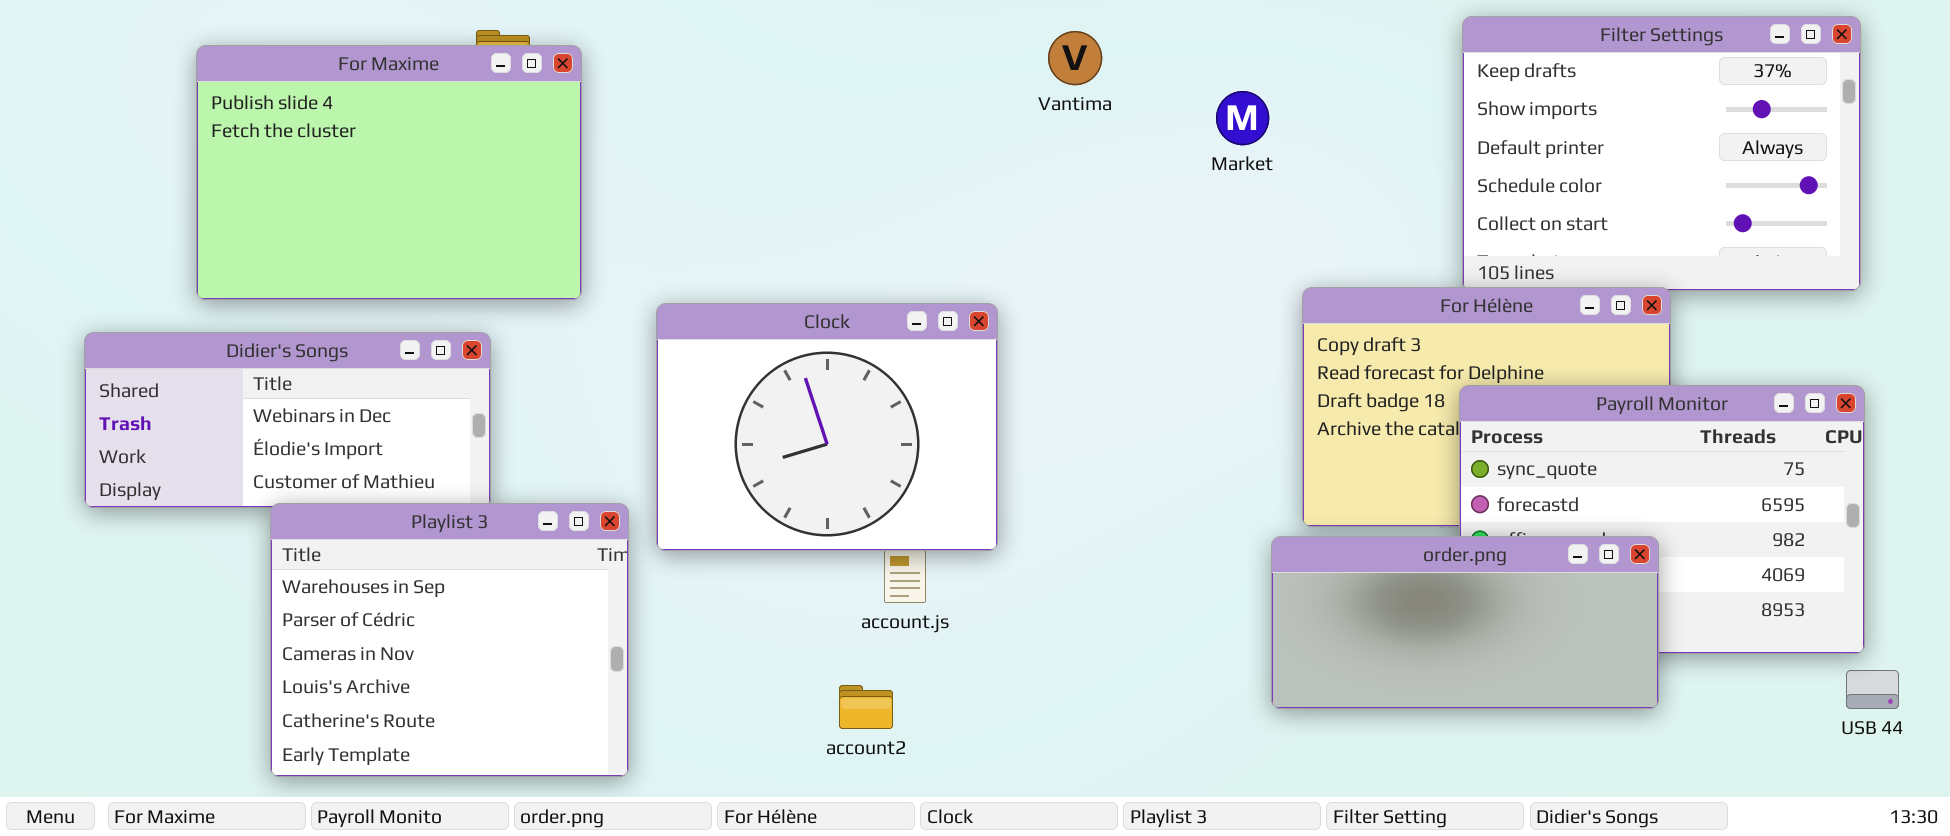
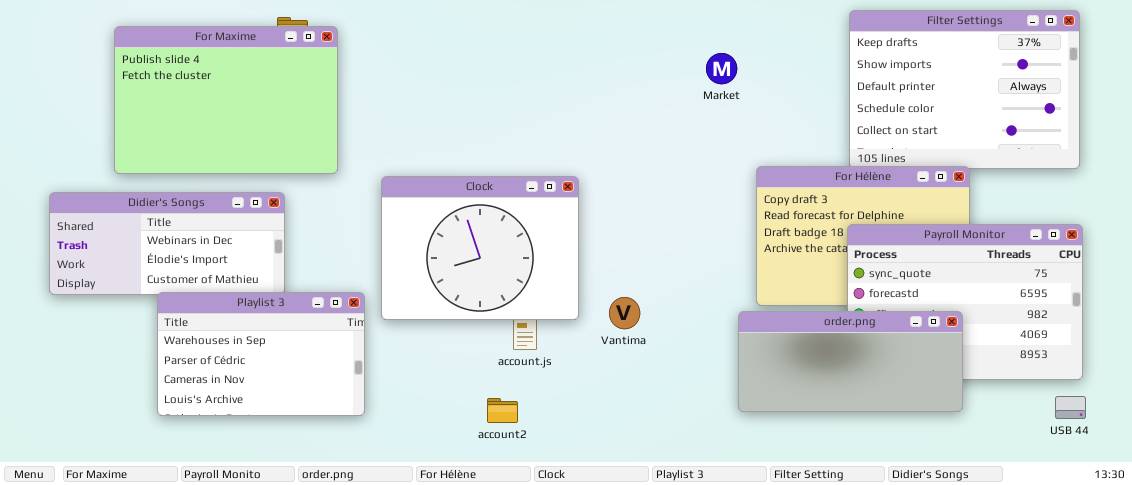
Vantima: [1048,31,1102,85] -> [609,297,640,329], moved
Playlist 3: [270,503,629,777] -> [157,292,365,416], resized
USB 44: [1846,670,1899,709] -> [1055,396,1086,419], moved

